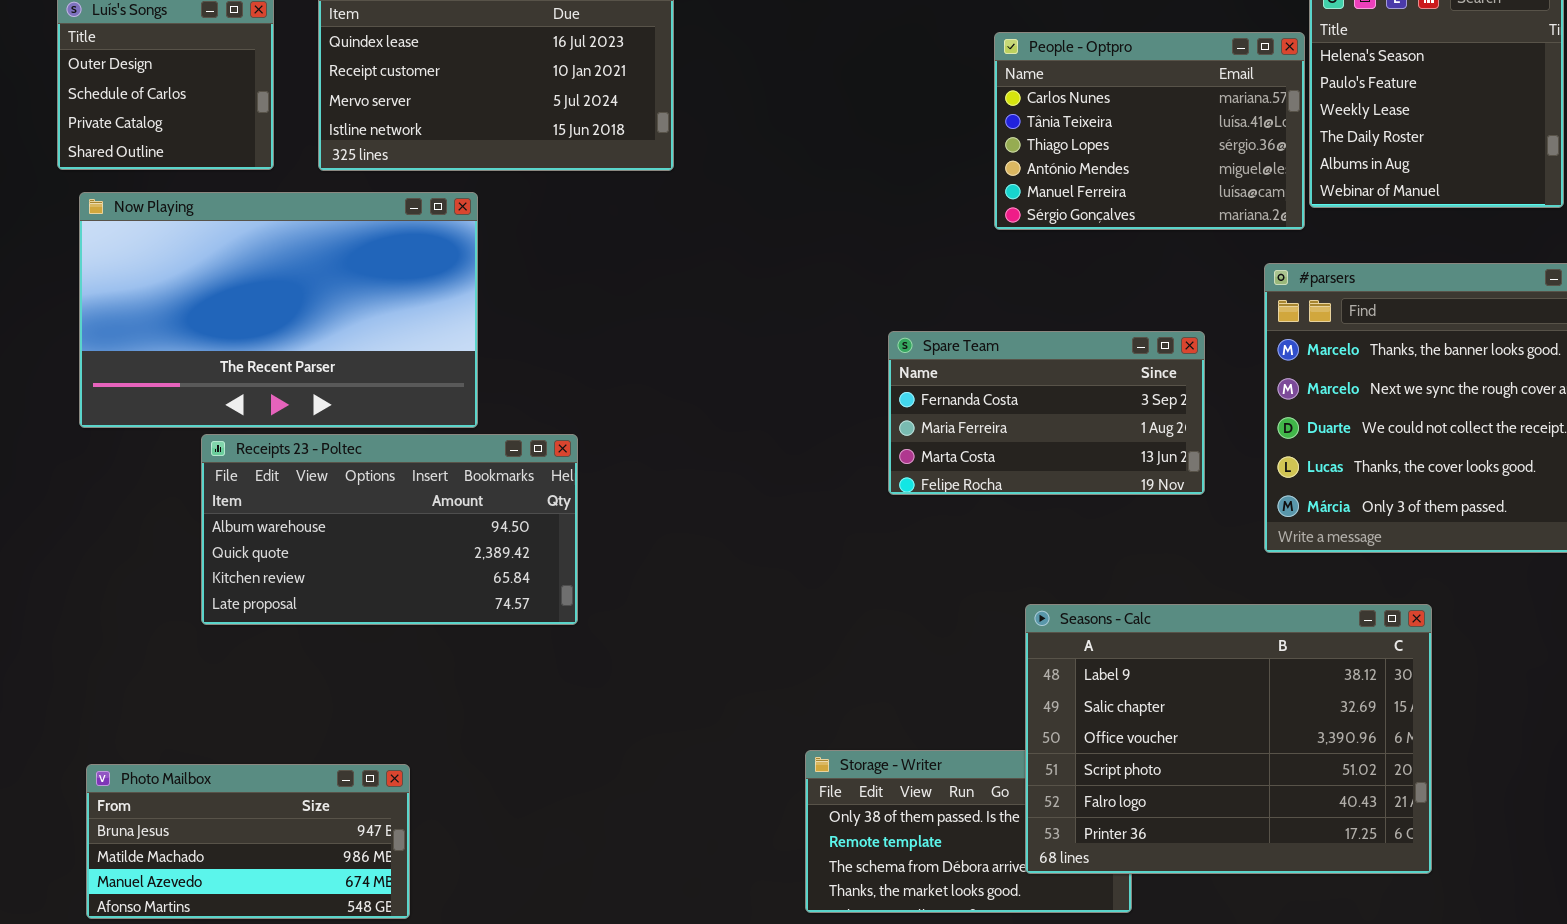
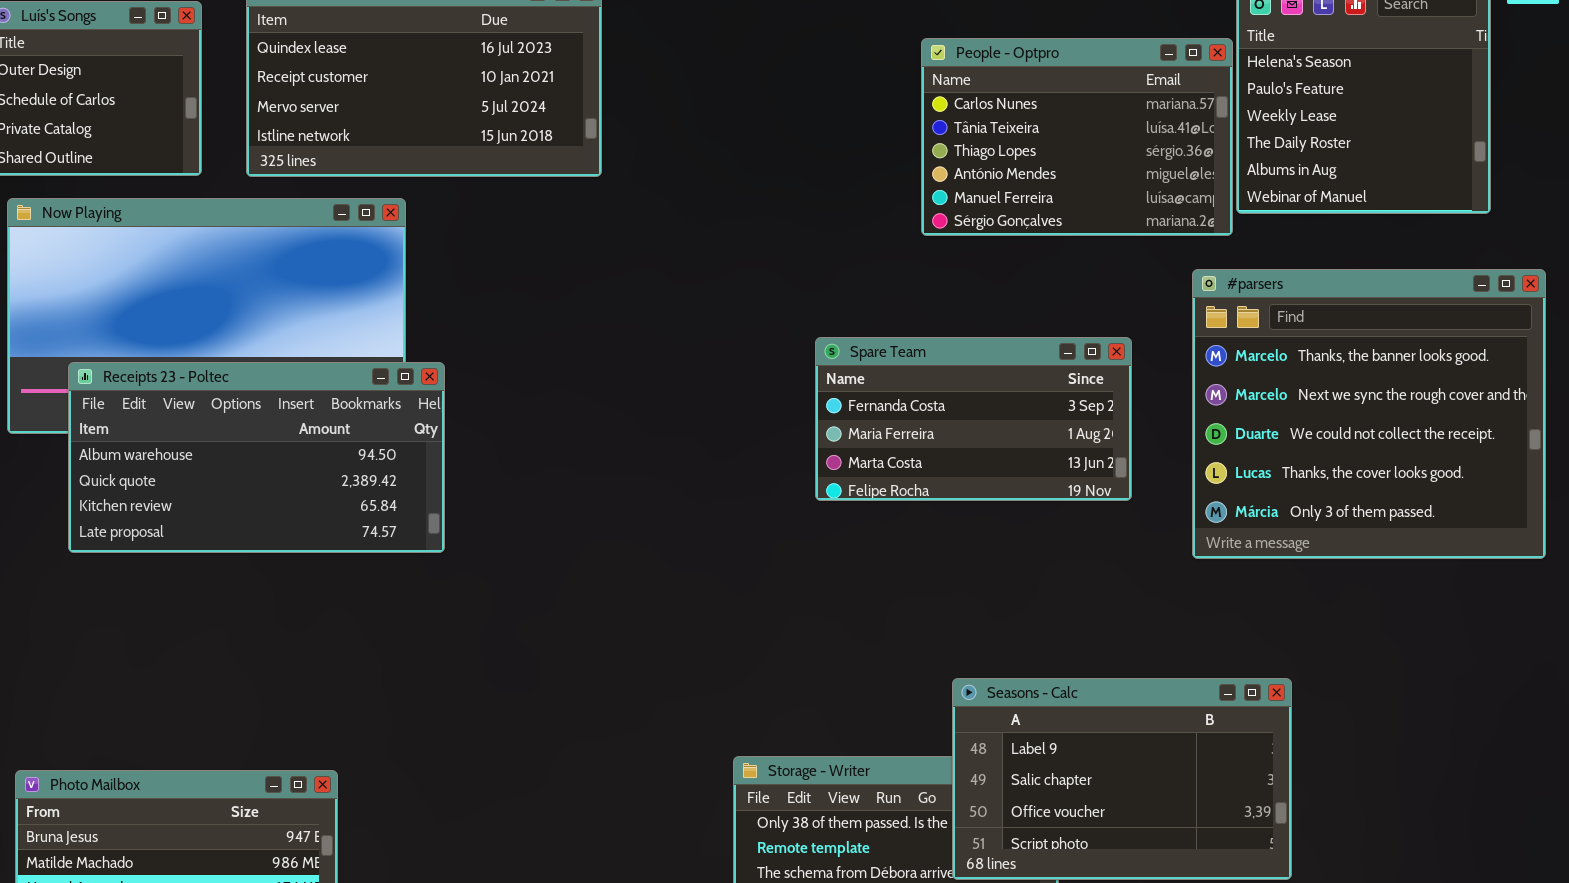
Receipts 23 - Poltec: [201,434,578,625] -> [68,362,445,553], moved
Seasons - Calc: [1025,604,1432,874] -> [952,678,1292,880], resized

